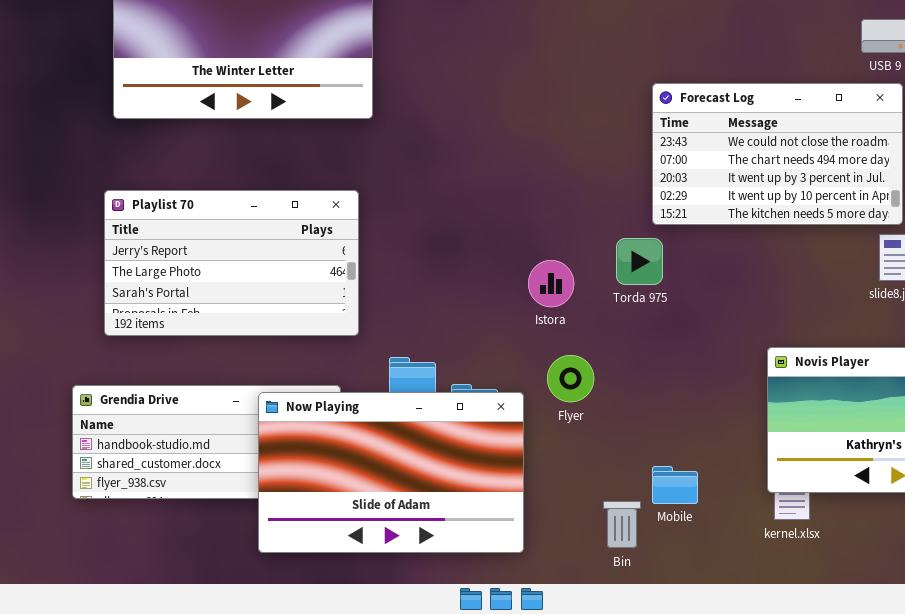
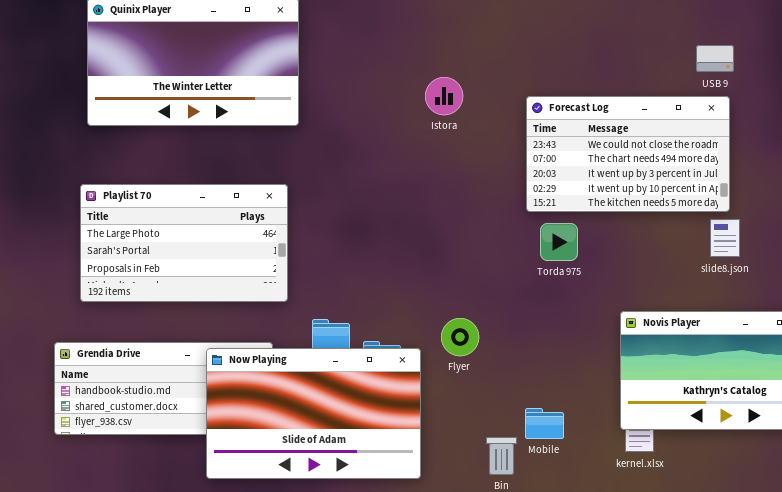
Playlist 70: [104,190,359,336] -> [80,184,288,302], scrolled down 1 row
Torda 975: [616,238,663,285] -> [540,223,578,261], moved
Istora: [528,260,574,307] -> [425,77,463,115], moved

